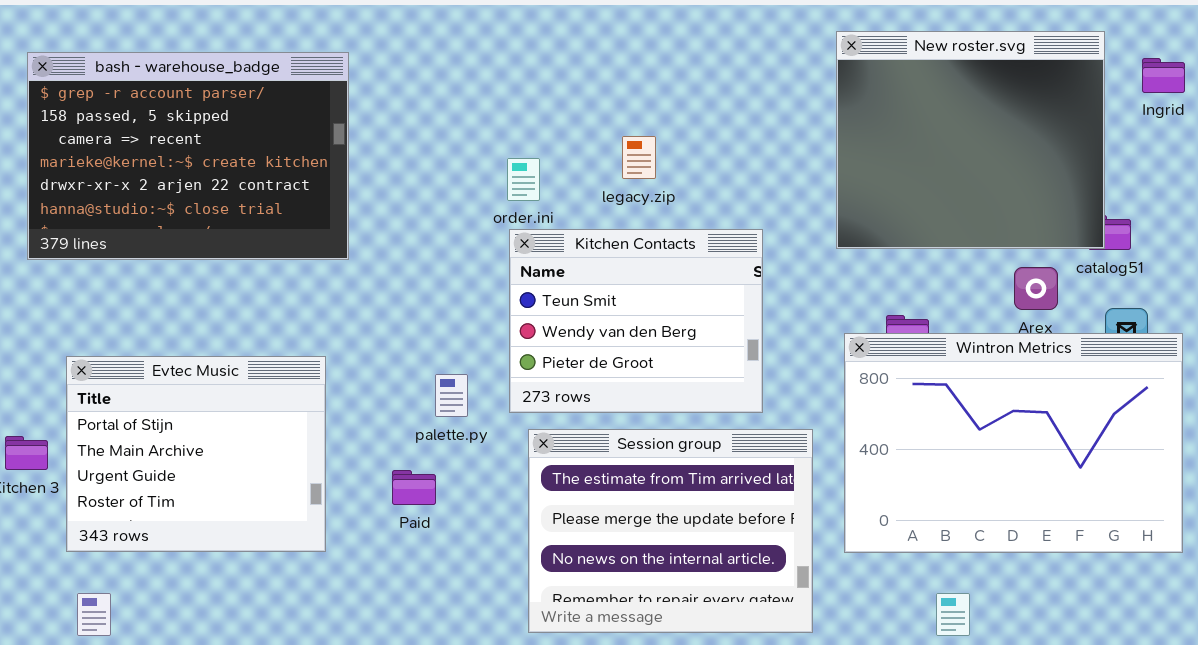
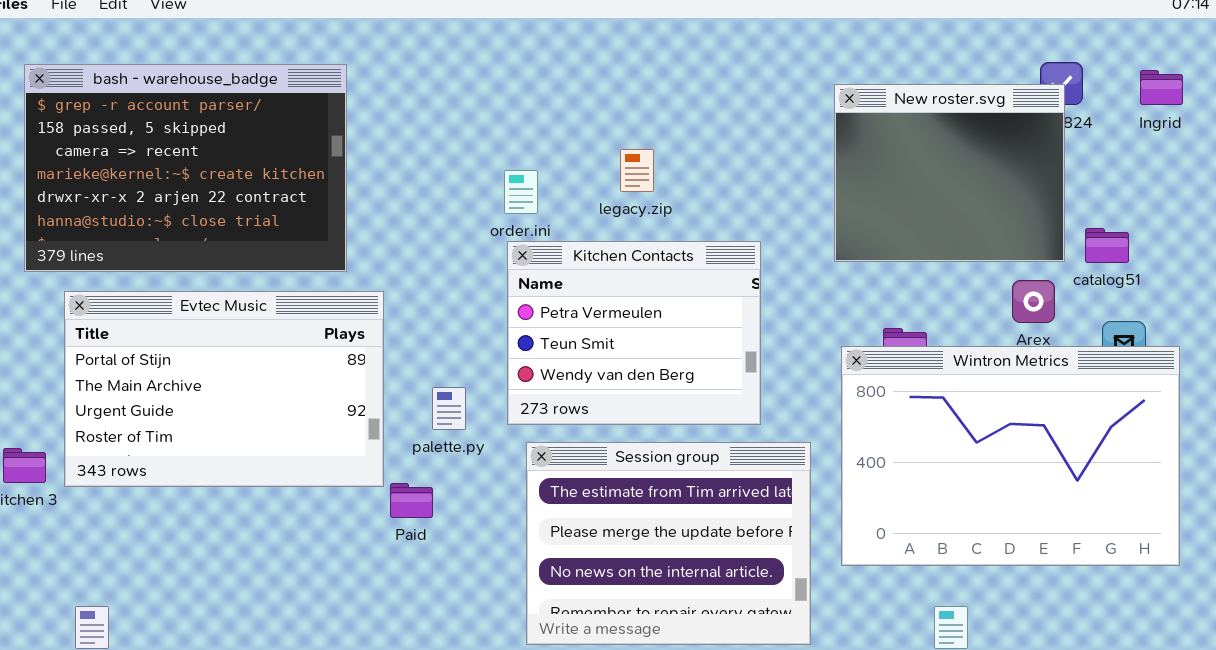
New roster.svg: [836,31,1105,249] -> [834,84,1065,262], resized
Kitchen Contacts: [509,229,763,413] -> [507,241,761,425], scrolled up 1 row
Evtec Music: [66,356,326,552] -> [64,291,384,487], moved, resized

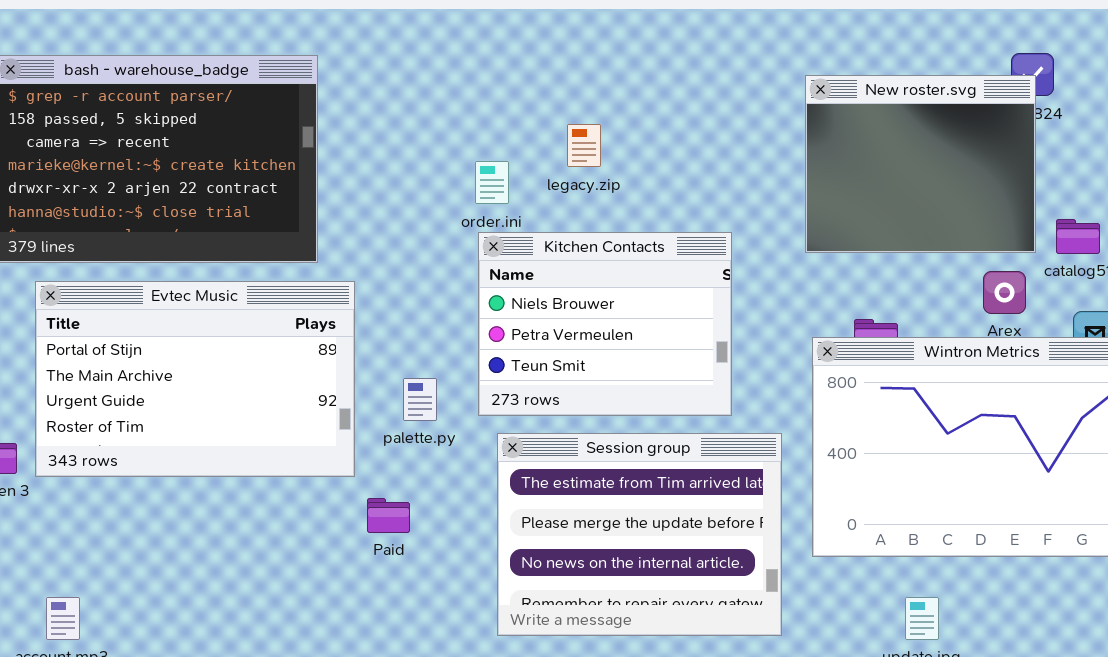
legacy.zip: [620,149,654,192] -> [567,124,601,167], moved
Kitchen Contacts: [507,241,761,425] -> [478,232,732,416], scrolled up 1 row
Paid: [390,483,433,518] -> [367,498,410,533], moved

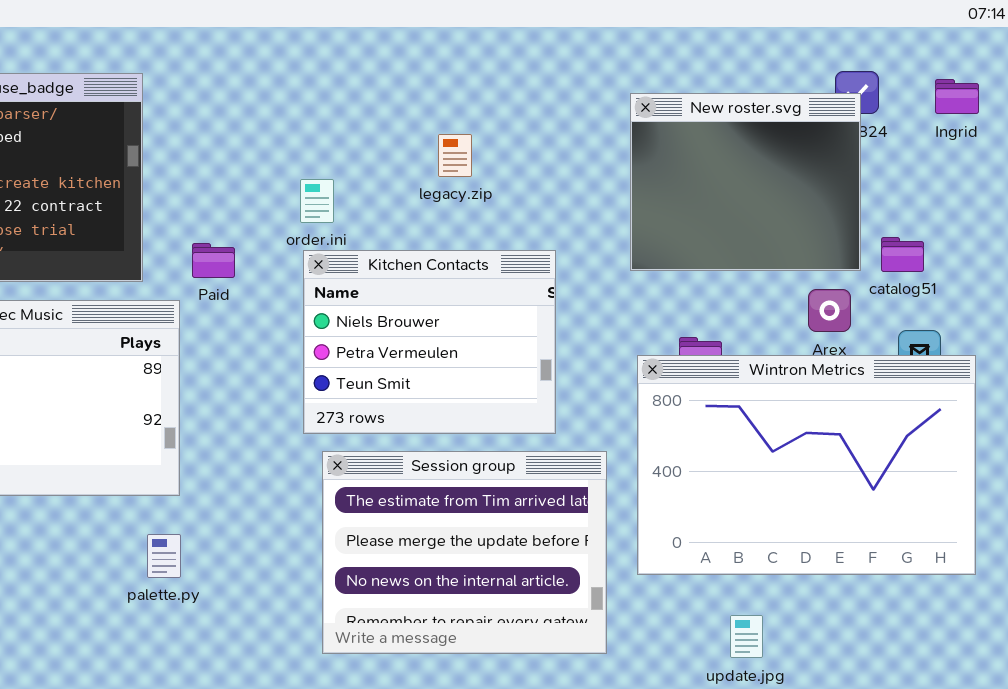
legacy.zip: [567,124,601,167] -> [438,134,472,177], moved
palette.py: [403,378,437,421] -> [147,534,181,578], moved
Paid: [367,498,410,533] -> [192,243,235,278], moved

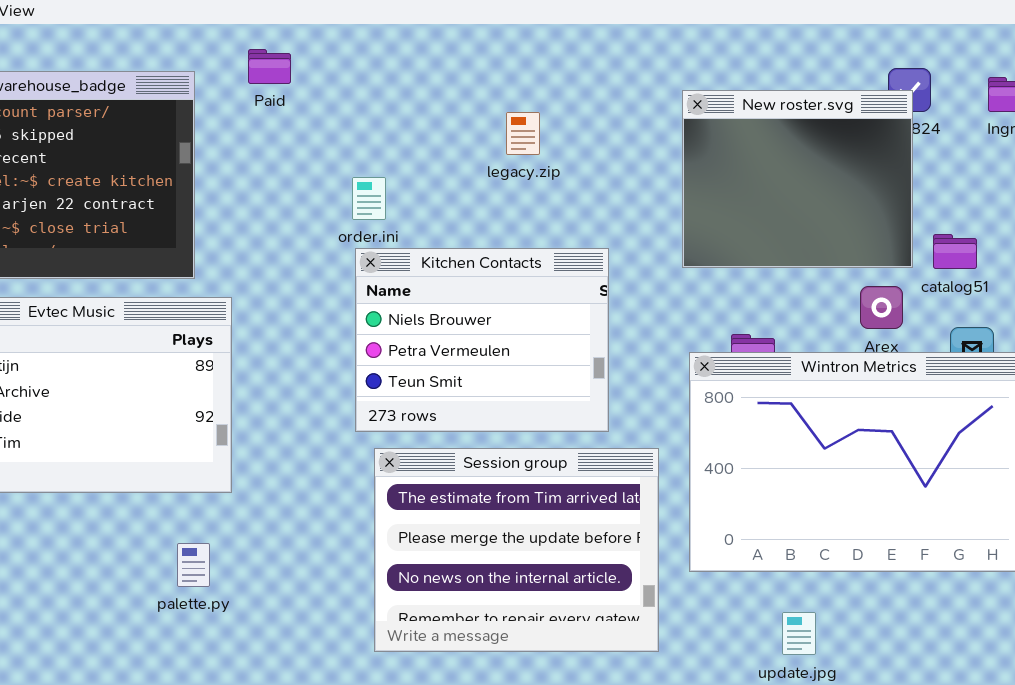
legacy.zip: [438,134,472,177] -> [506,112,540,155], moved
Paid: [192,243,235,278] -> [248,49,291,84], moved
palette.py: [147,534,181,578] -> [177,543,210,587], moved

